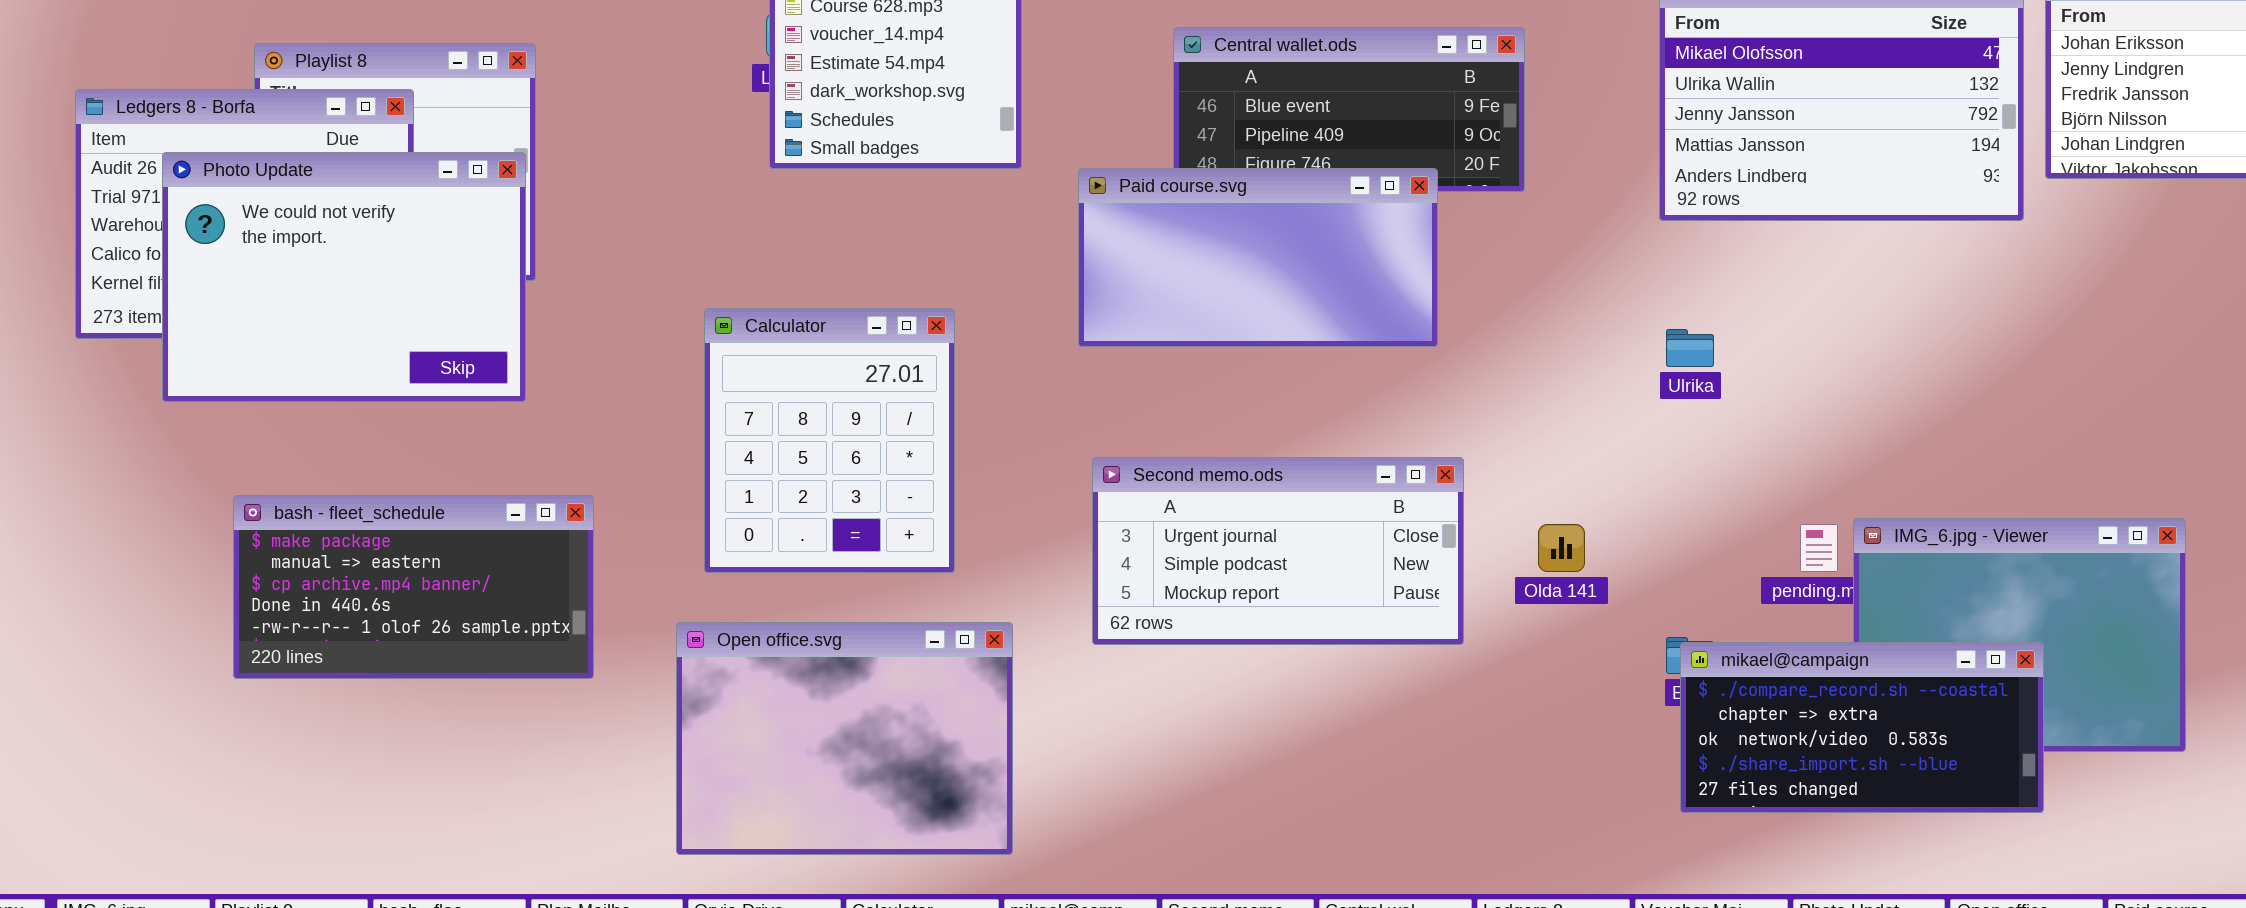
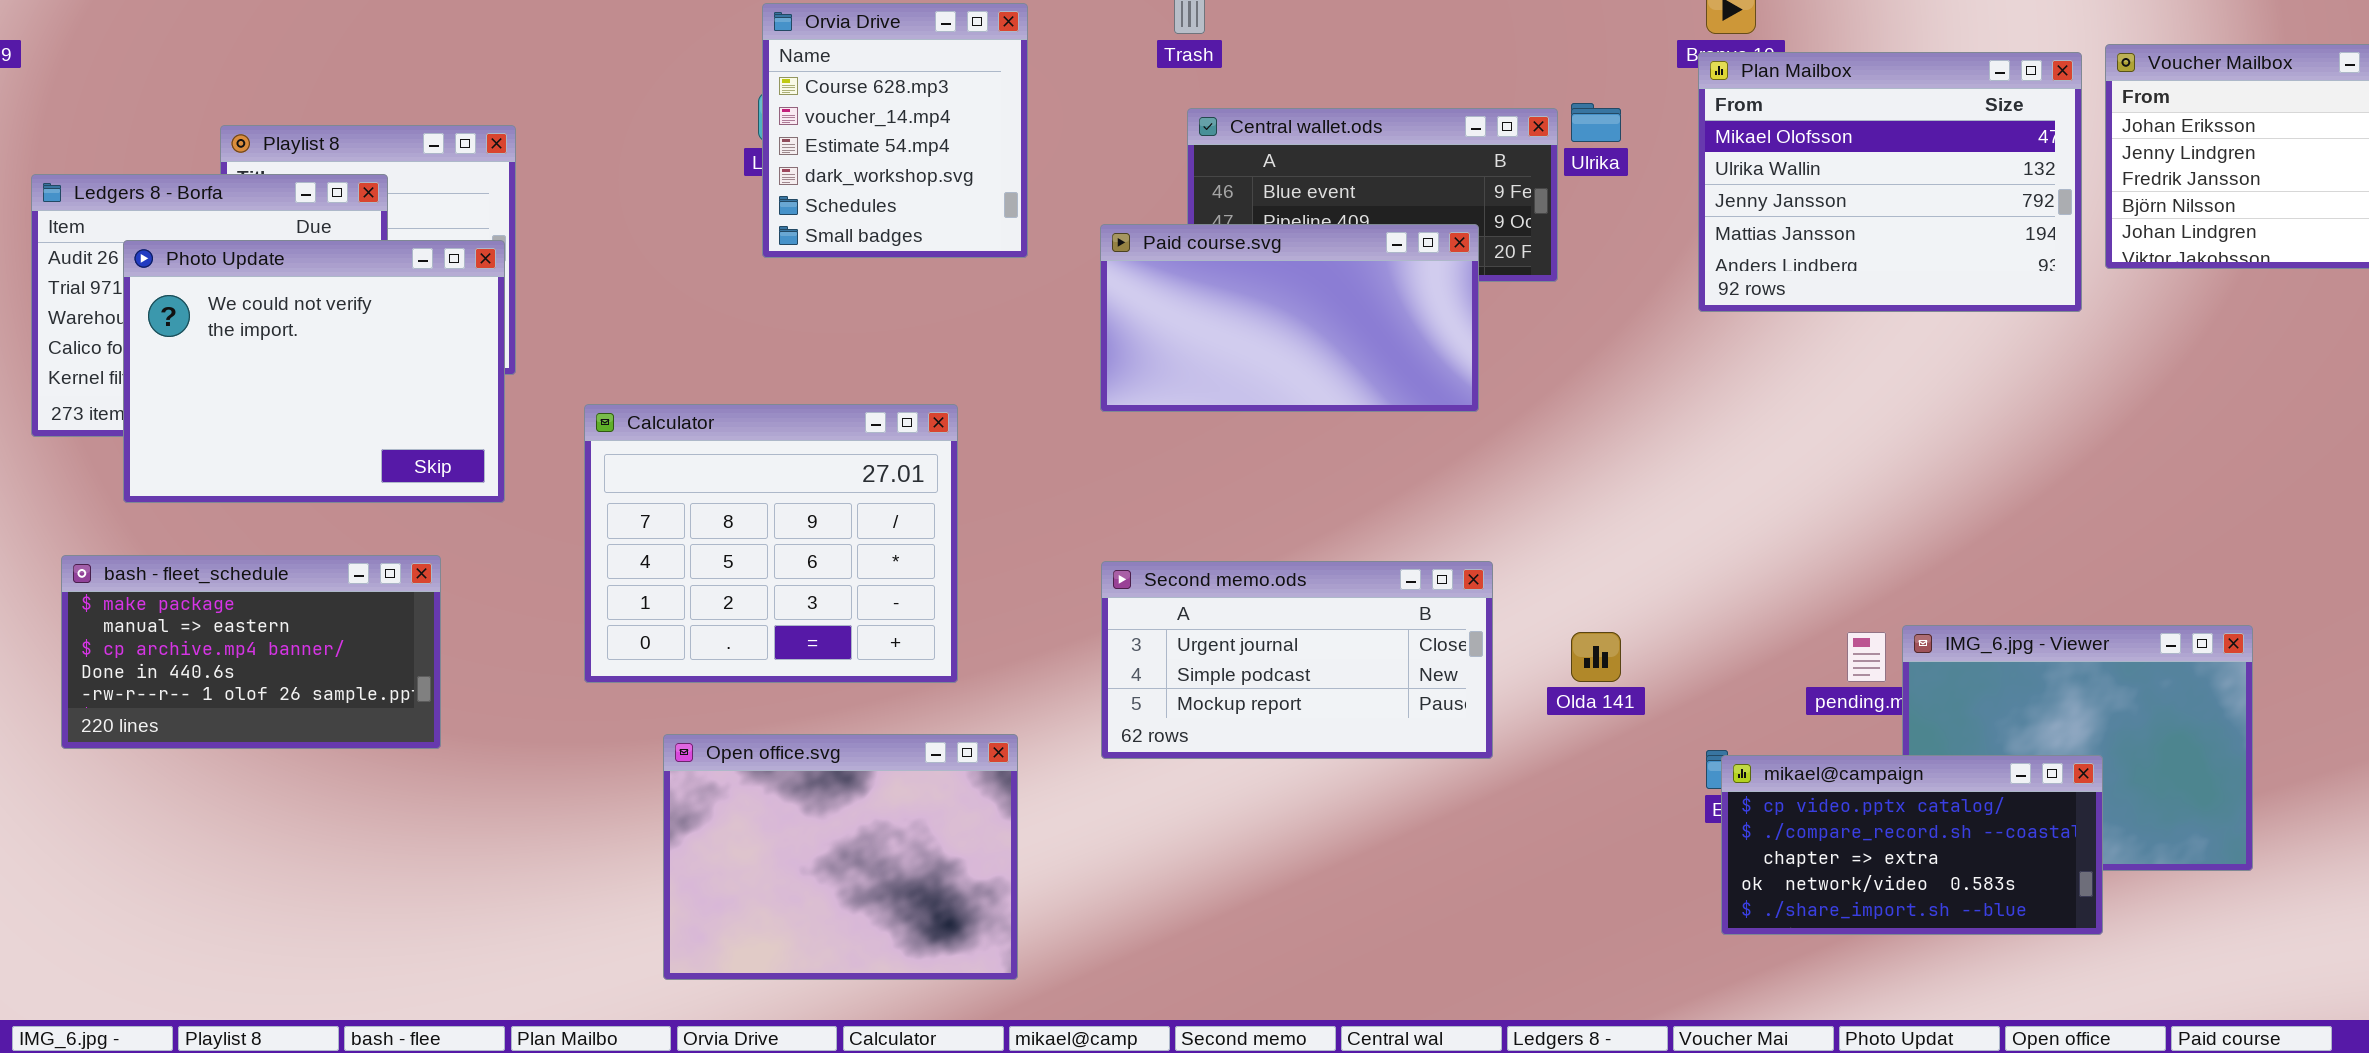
Paid course.svg: [1078,168,1438,347] -> [1100,224,1479,412], moved
Calculator: [704,308,955,573] -> [584,404,958,683], resized
Ulrika: [1666,329,1714,367] -> [1571,103,1621,142], moved
bash - fleet_schedule: [233,495,594,679] -> [61,555,441,749], moved
mikael@campaign: [1680,642,2044,813] -> [1721,755,2103,935], scrolled up 1 row

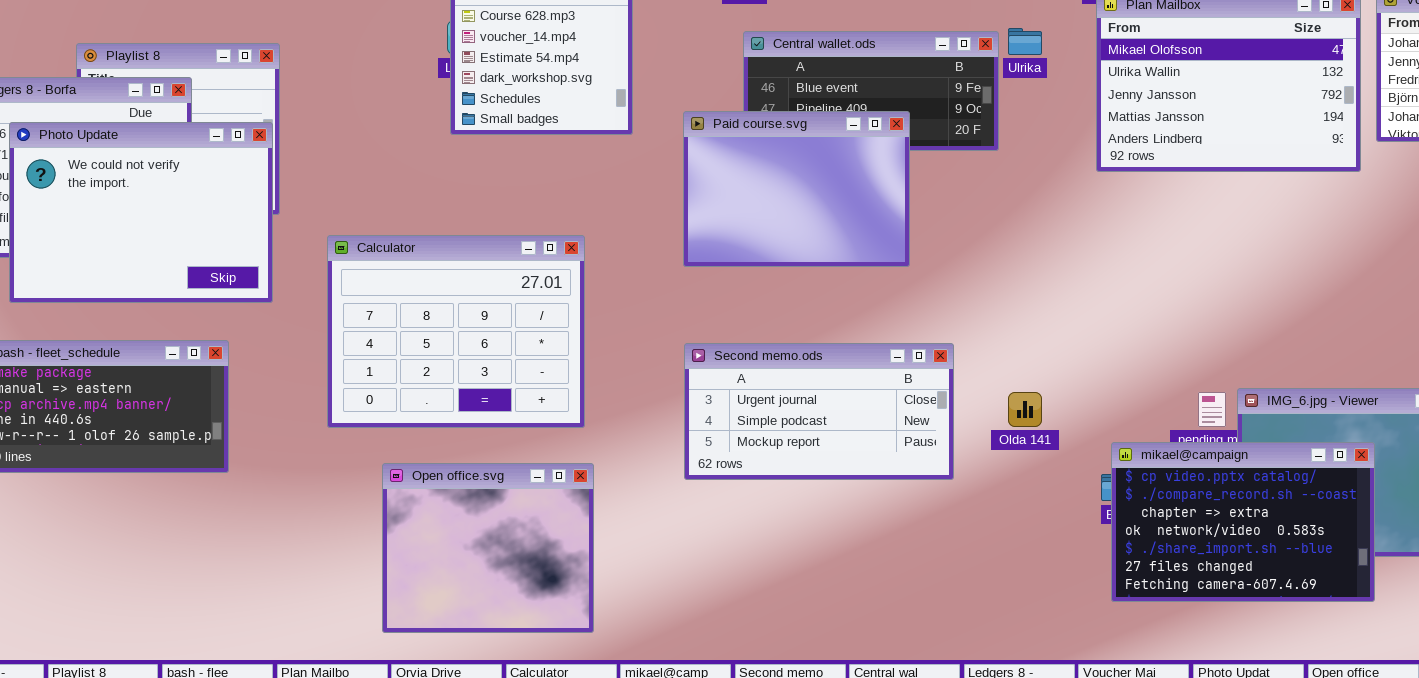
Paid course.svg: [1100,224,1479,412] -> [683,111,910,267], resized
Open office.svg: [663,734,1018,980] -> [382,463,594,633], resized
mikael@campaign: [1721,755,2103,935] -> [1111,442,1375,602], resized

